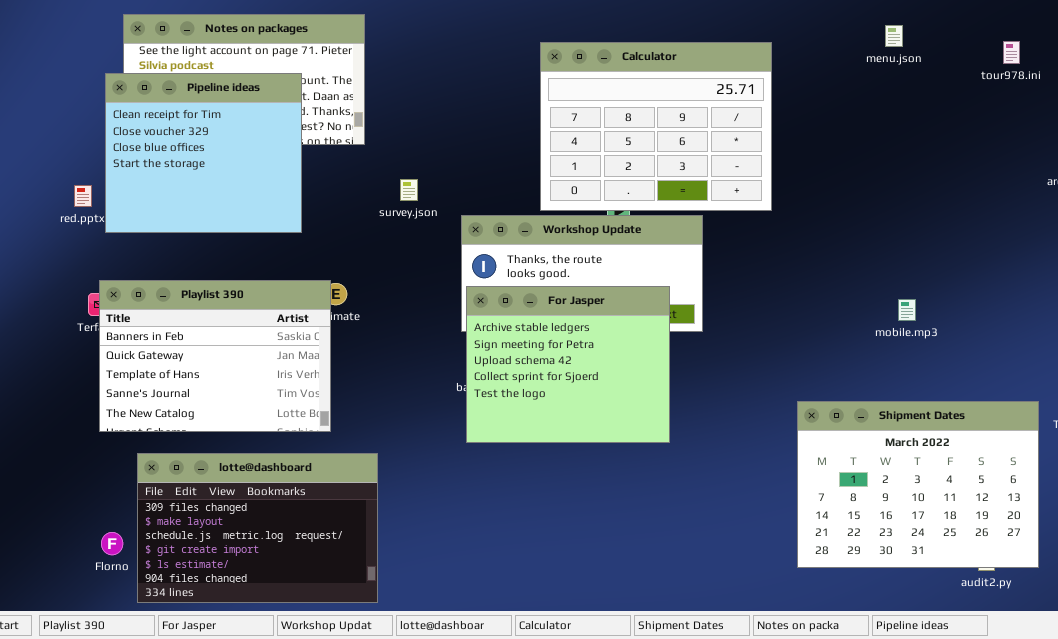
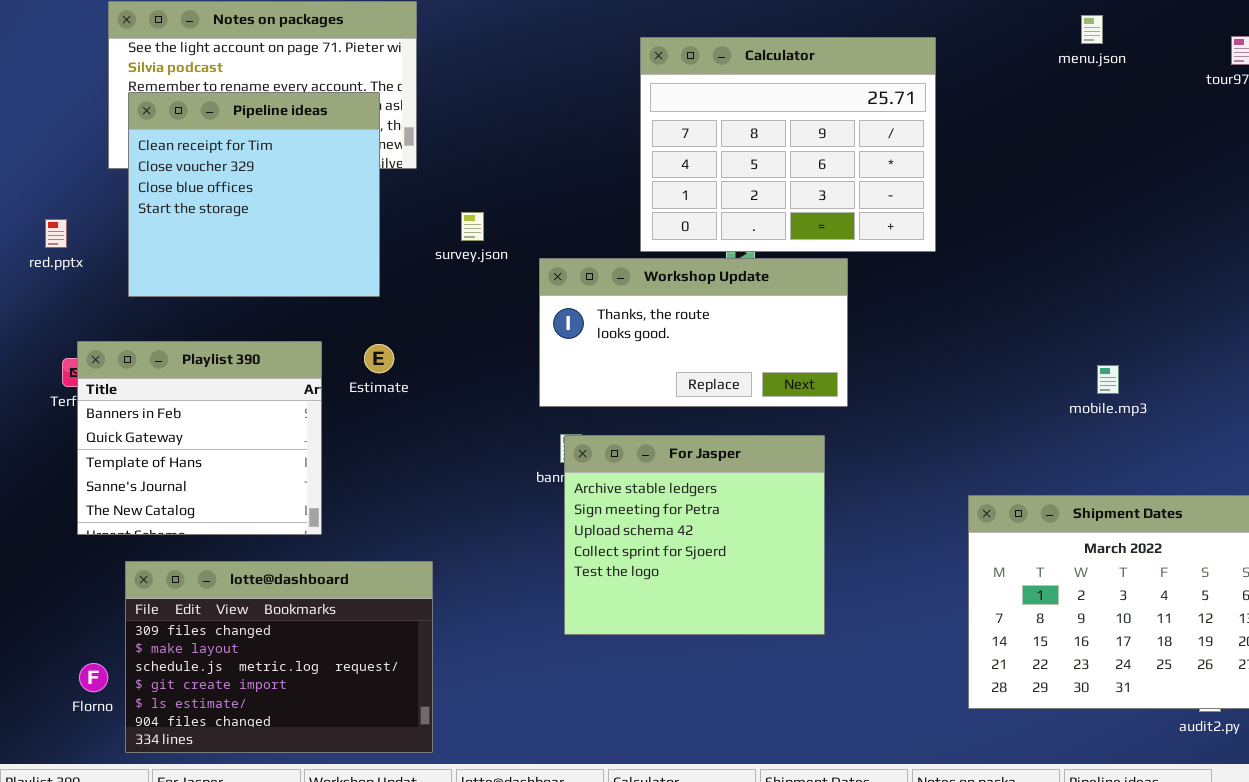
Pipeline ideas: [105,73,302,233] -> [128,92,380,297], moved
Playlist 390: [99,280,331,432] -> [77,341,322,535], resized
For Jasper: [466,286,670,443] -> [564,435,825,635], moved

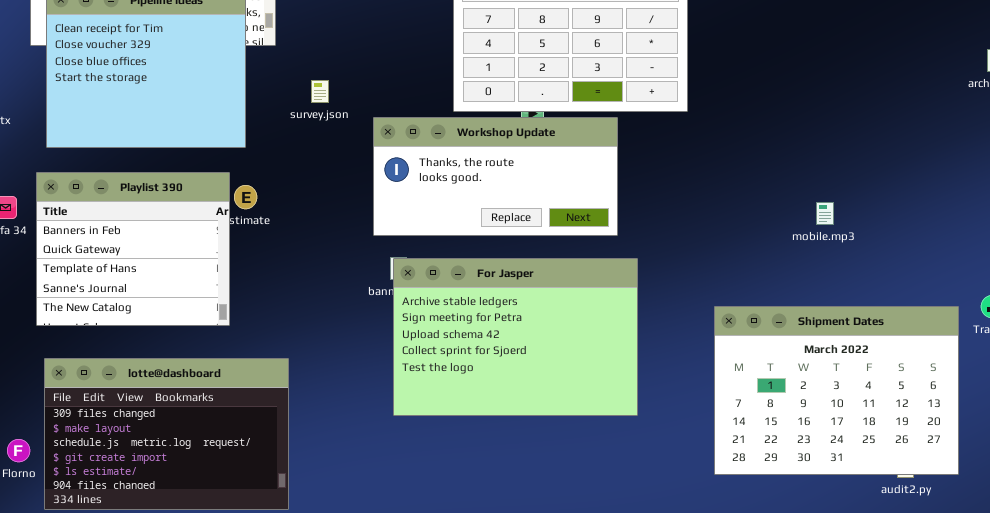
Playlist 390: [77,341,322,535] -> [36,172,230,326], moved
For Jasper: [564,435,825,635] -> [393,258,638,416], resized

